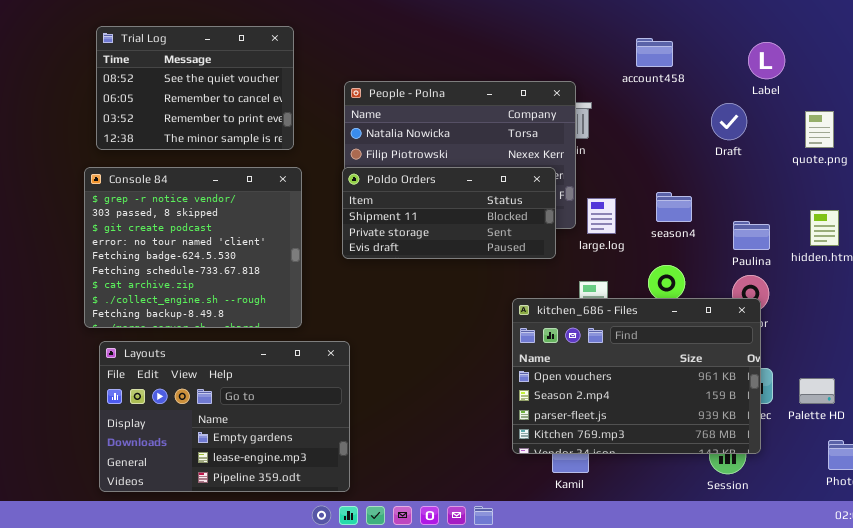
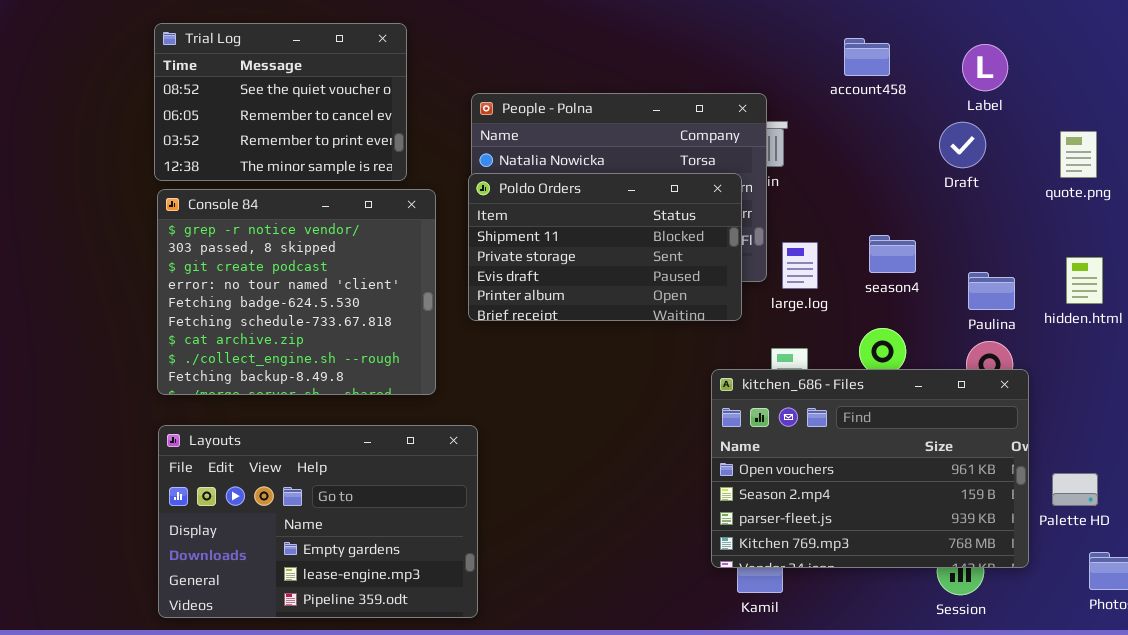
Label: [748,42,785,79] -> [962,44,1008,91], moved
Console 84: [84,167,302,328] -> [157,189,436,395], moved
Poldo Orders: [342,167,556,259] -> [468,173,742,321], resized
kitchen_686 - Files: [512,298,761,454] -> [711,369,1029,568], moved

